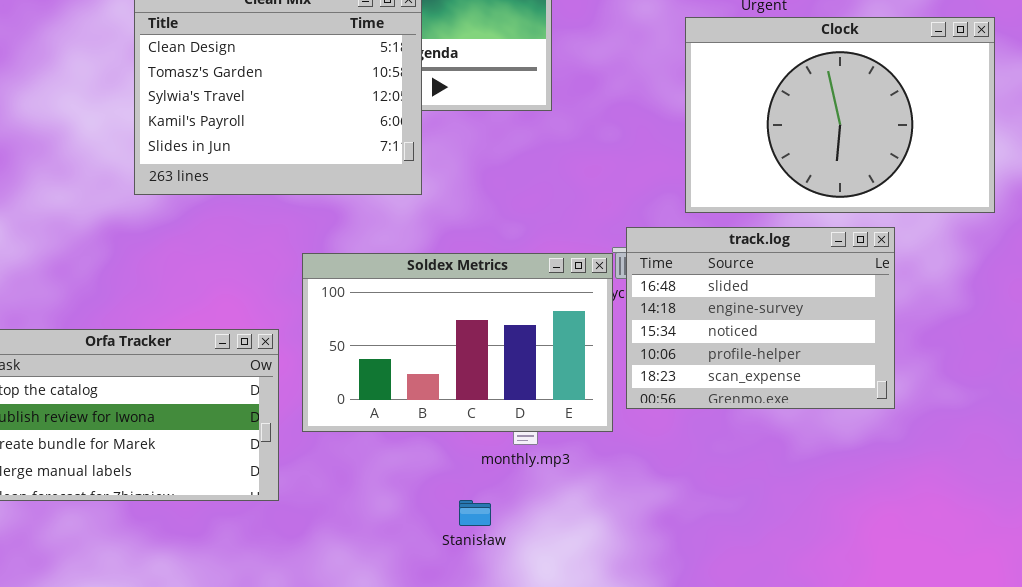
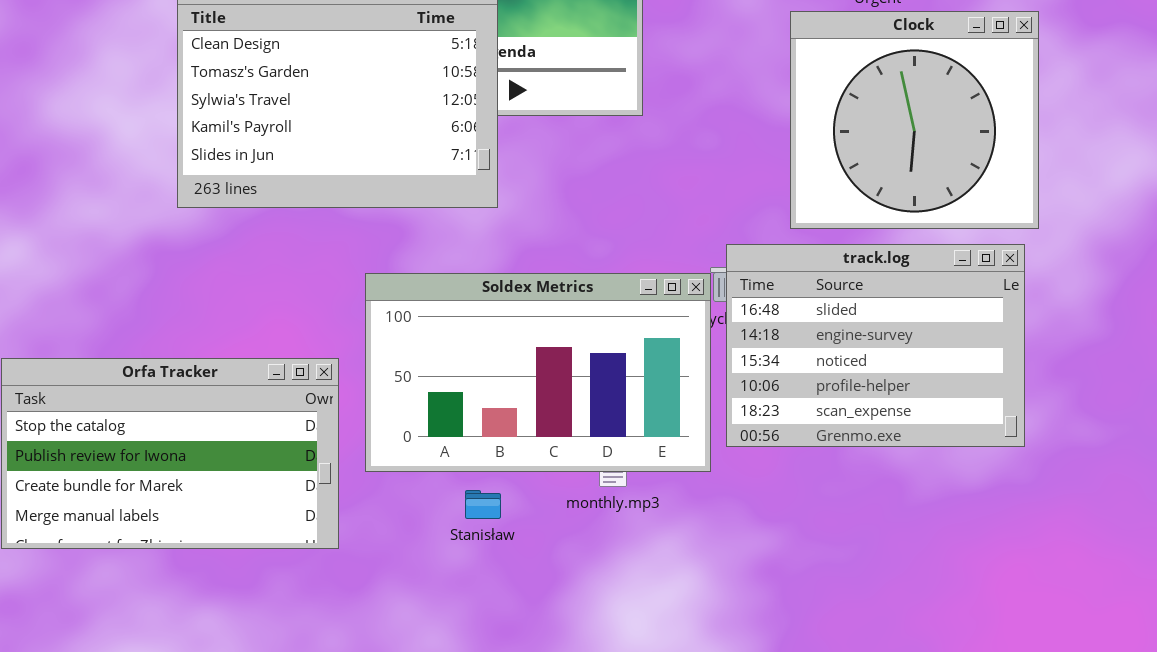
Clock: [685,17,995,213] -> [790,11,1039,229], resized
Stanisław: [459,500,491,526] -> [465,490,501,519], moved

